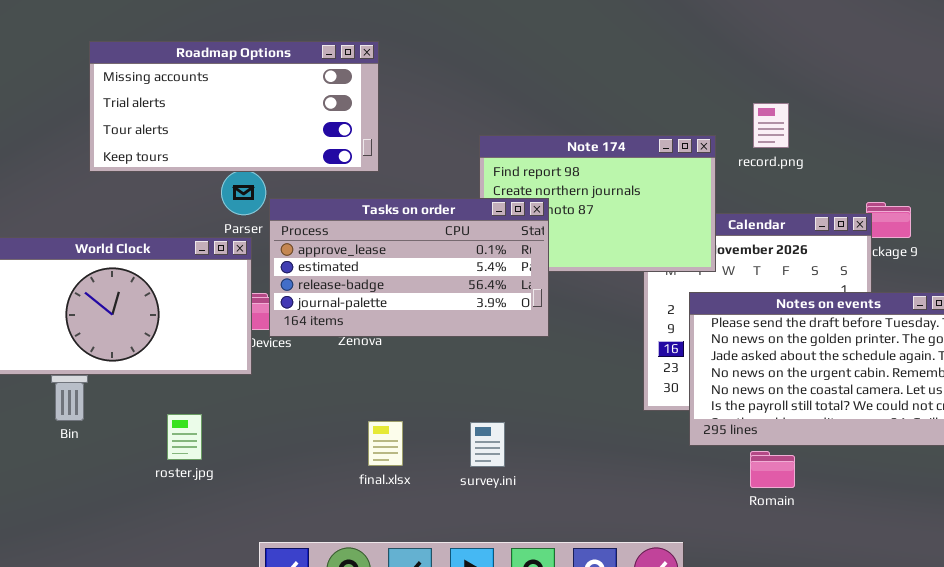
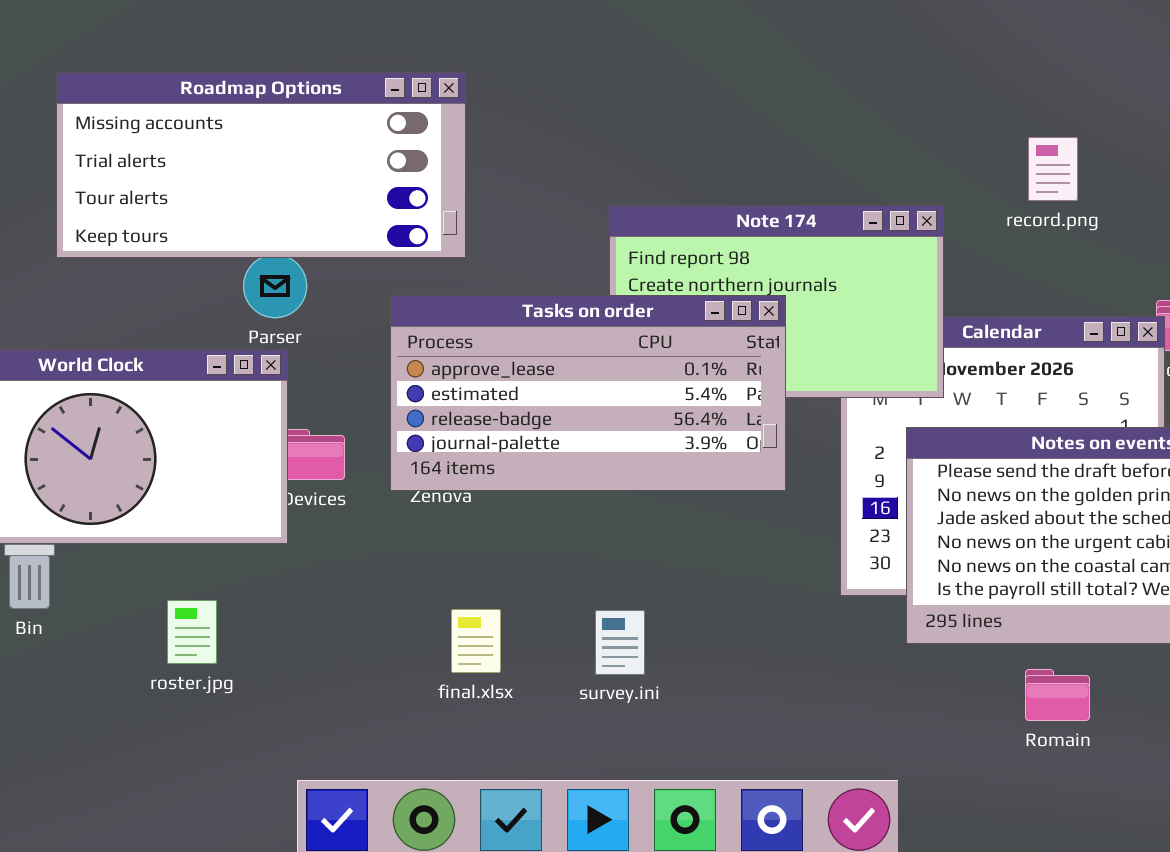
record.png: [753,103,789,148] -> [1028,137,1078,201], moved
Tasks on order: [269,198,549,337] -> [390,295,786,491], moved
Romain: [750,451,795,488] -> [1025,669,1090,721], moved

